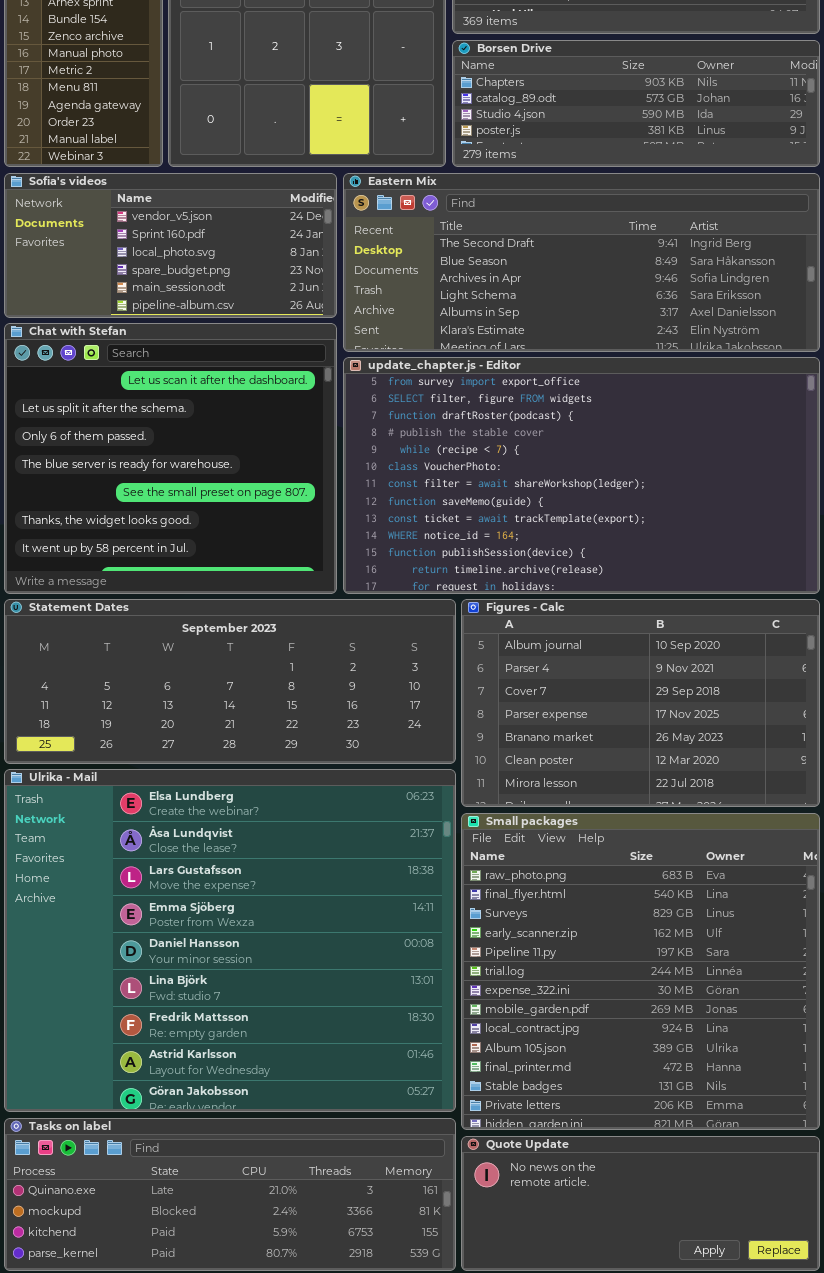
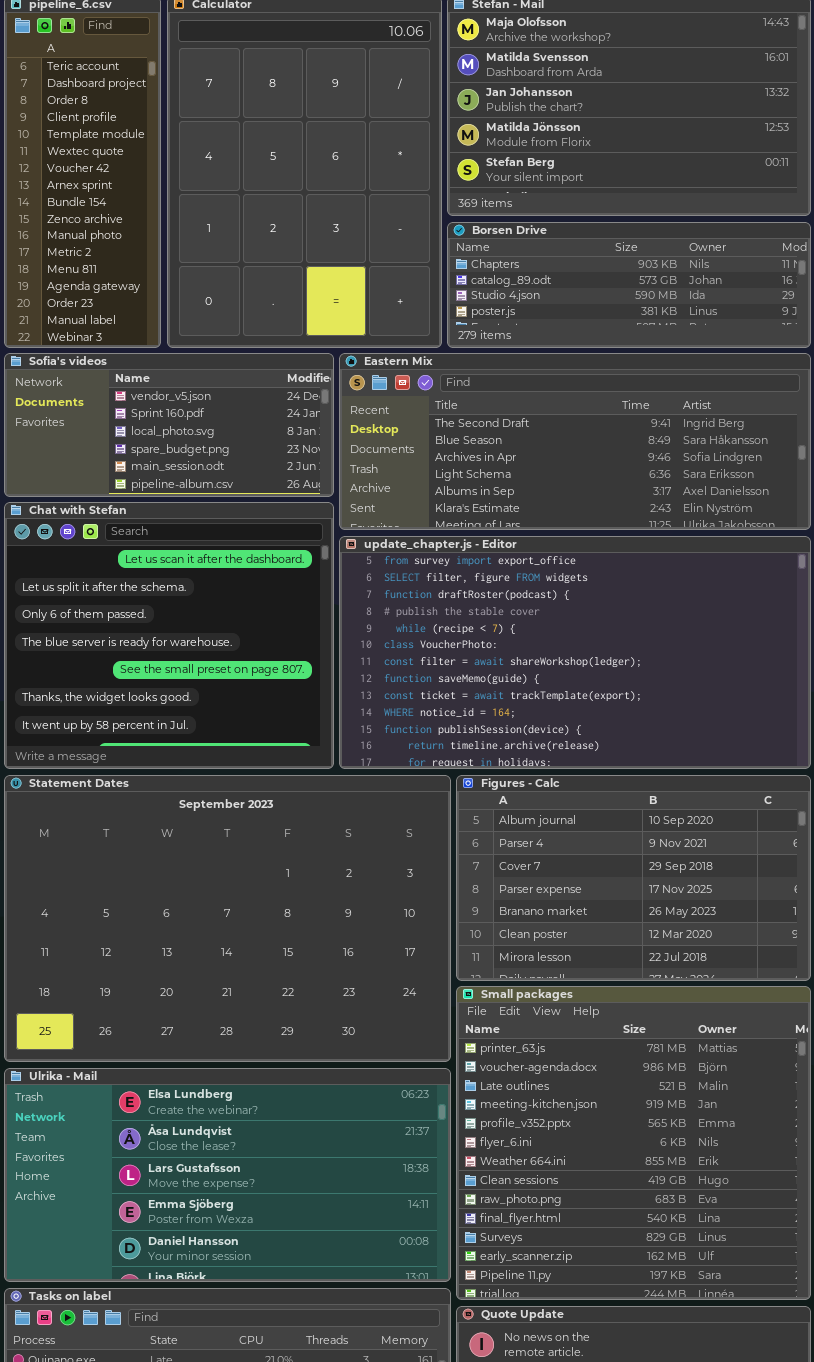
Statement Dates: [4,599,456,764] -> [4,775,451,1062], resized
Ulrika - Mail: [4,769,456,1112] -> [4,1068,451,1282], resized
Small packages: [461,813,820,1130] -> [456,986,811,1300], scrolled up 8 rows

